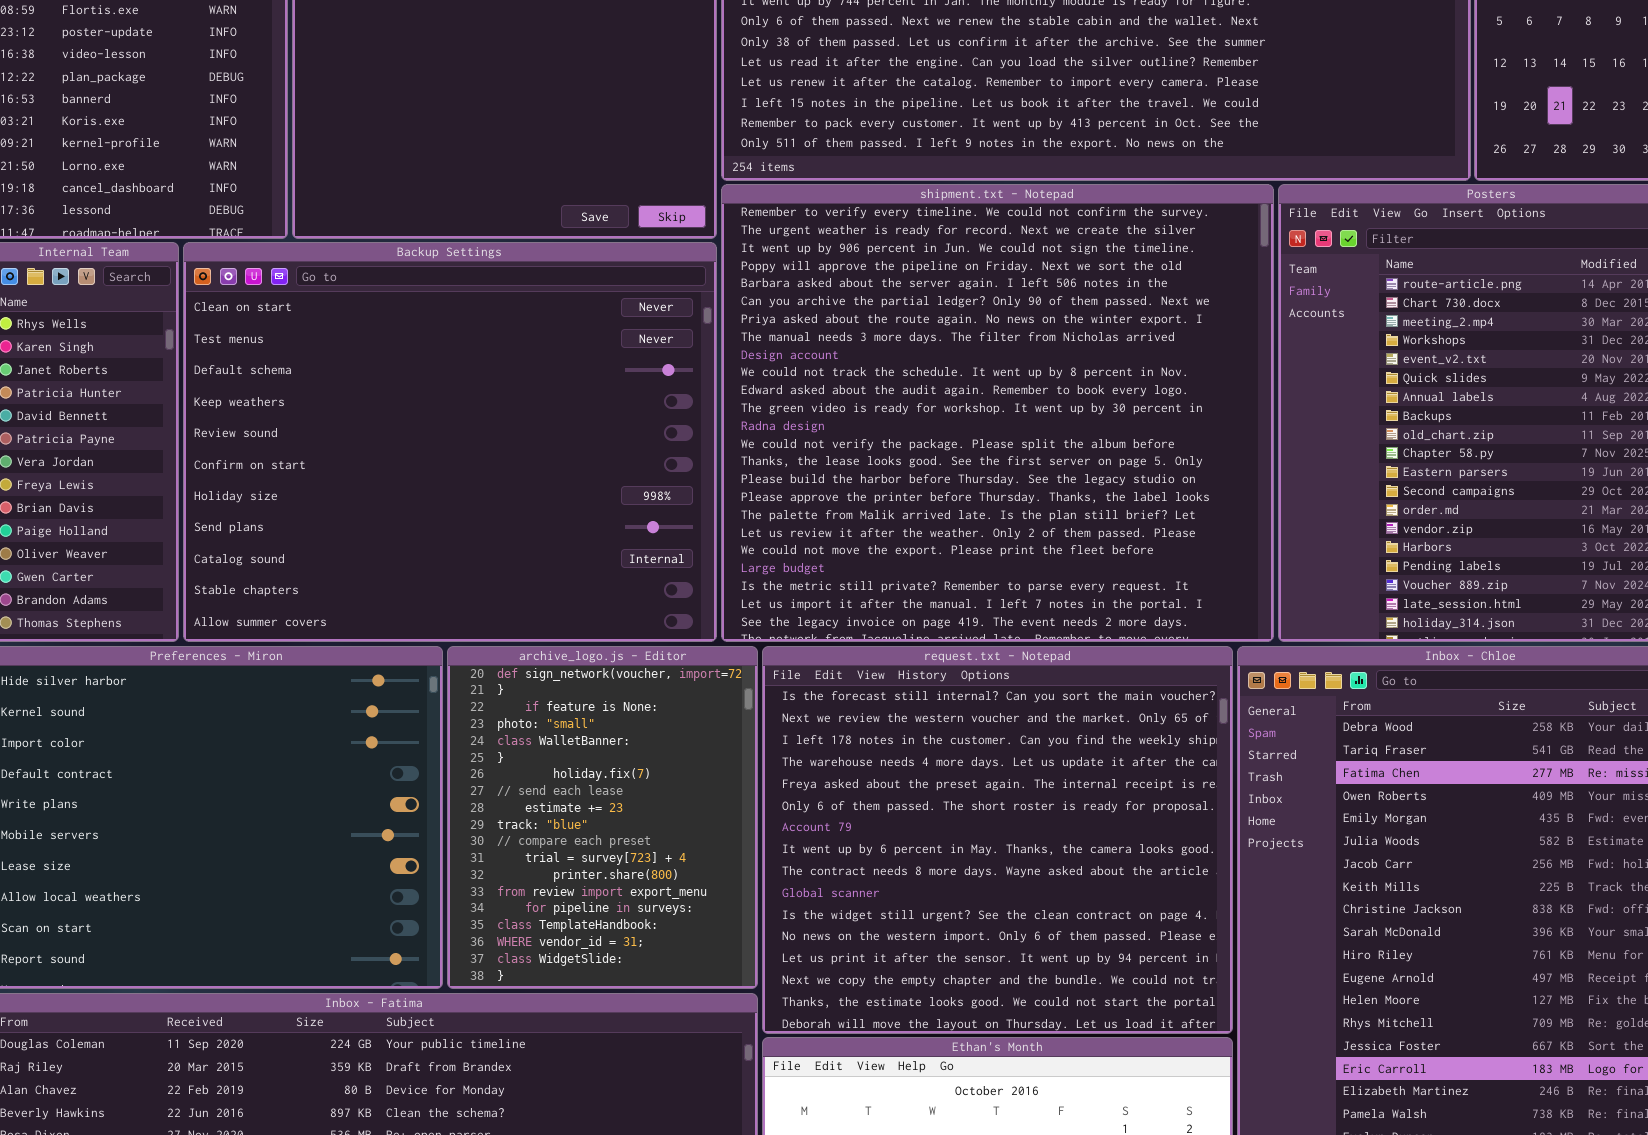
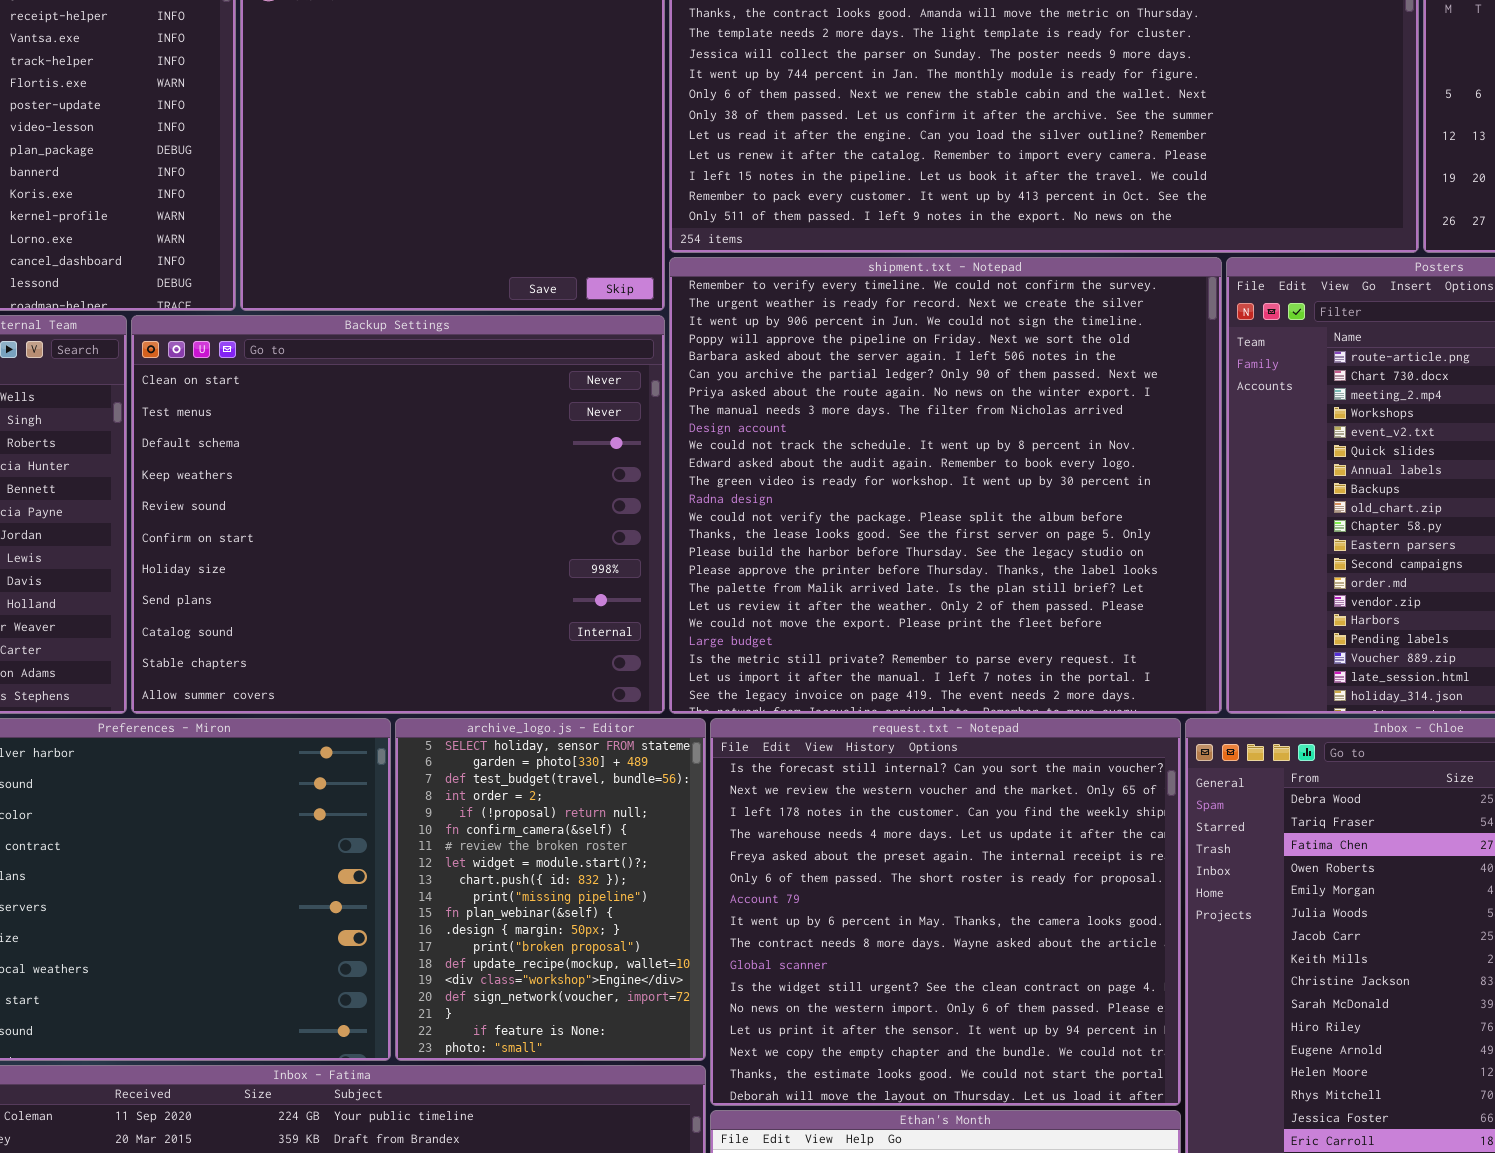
archive_logo.js - Editor: [447,646,758,989] -> [395,718,706,1061], scrolled up 15 rows

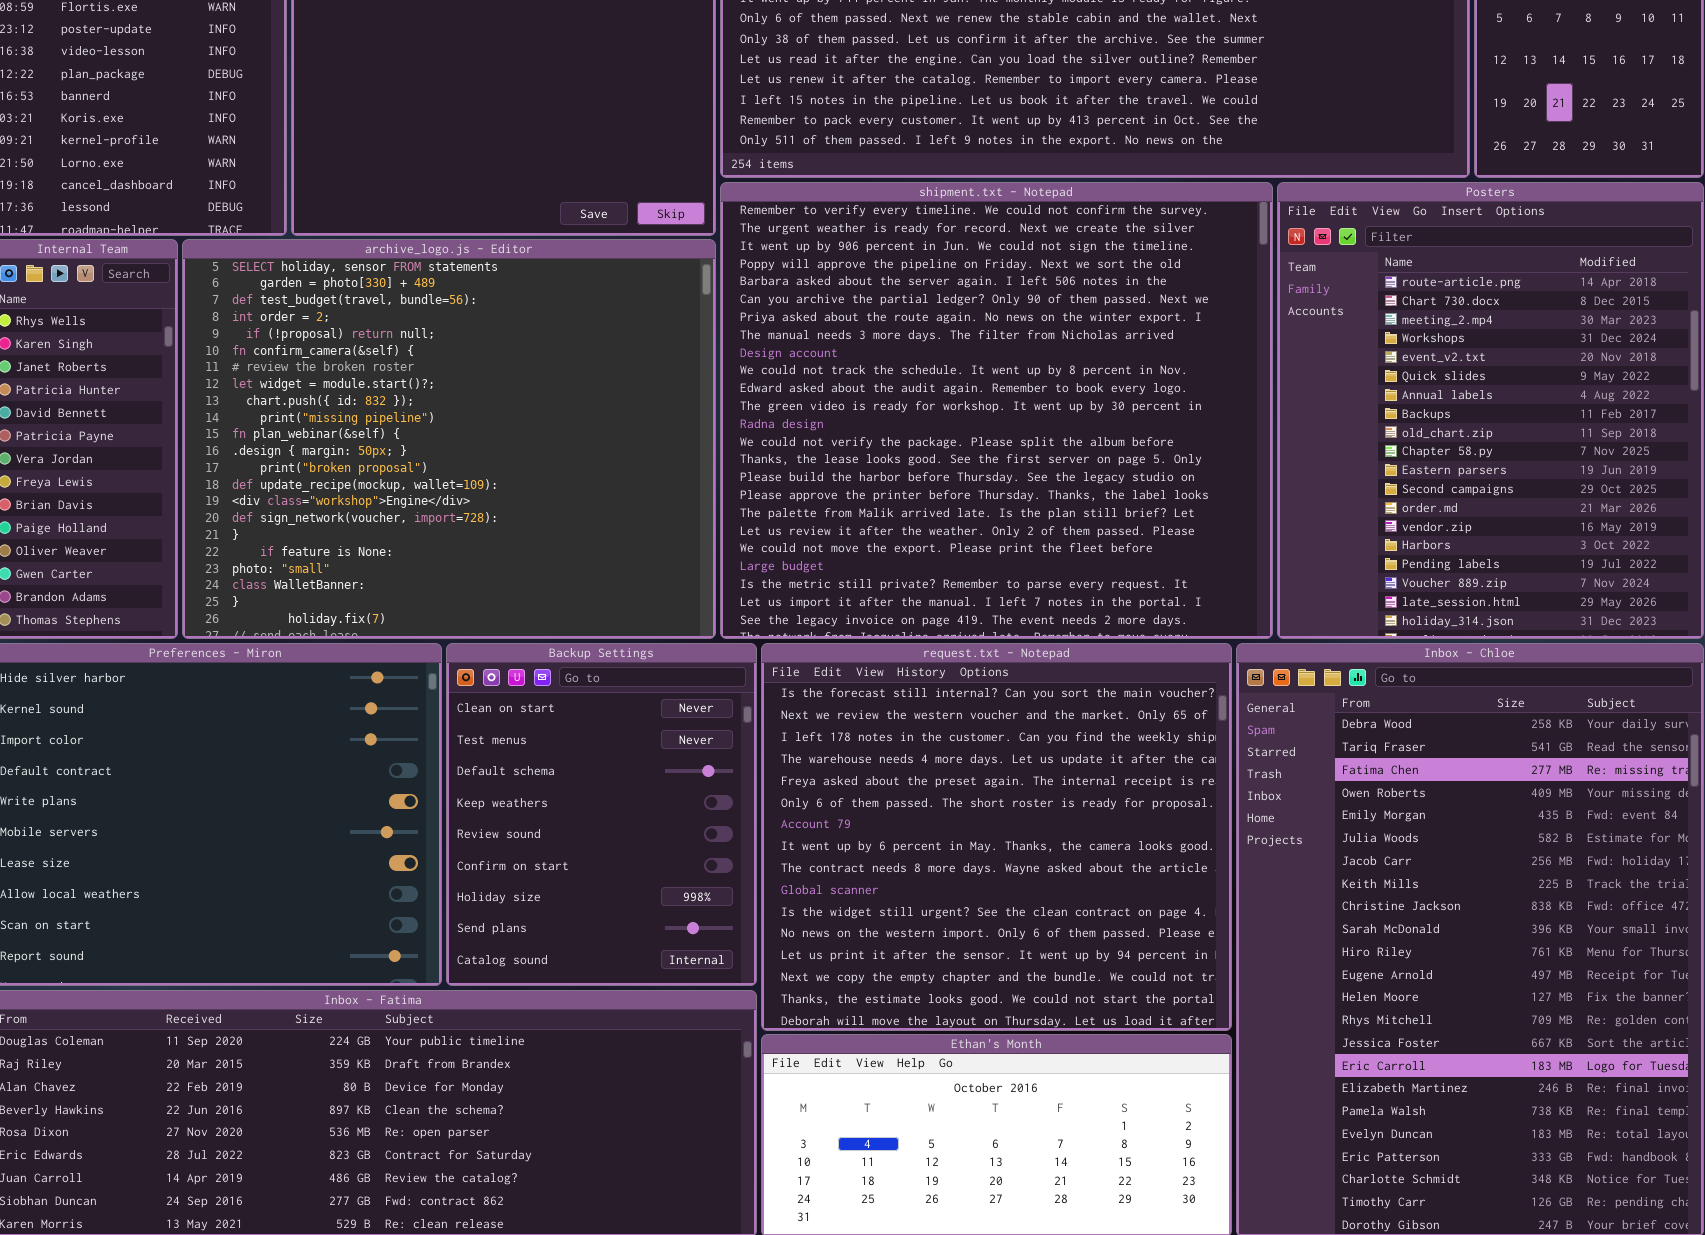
Backup Settings: [131,315,665,714] -> [446,643,757,986], moved, resized
archive_logo.js - Editor: [395,718,706,1061] -> [182,239,716,639], moved, resized

